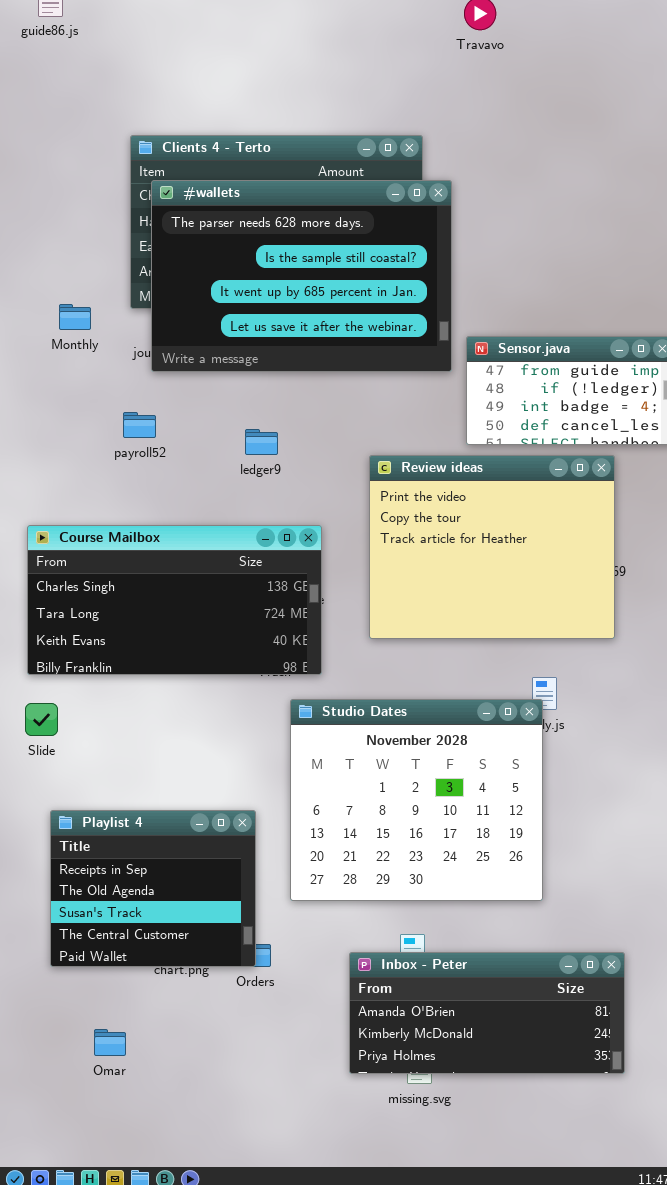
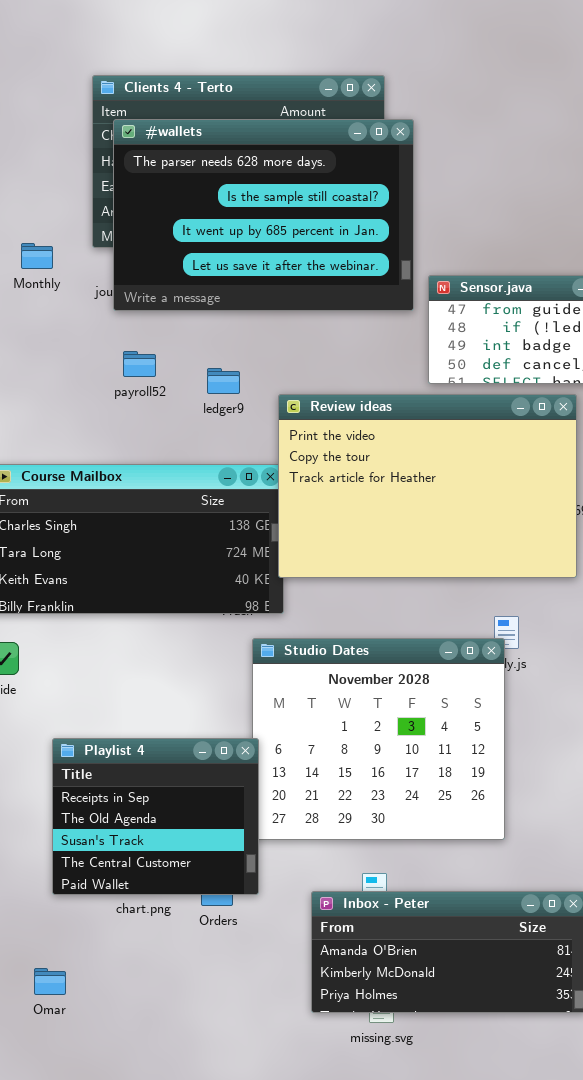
payroll52: [123,412,156,438] -> [123,351,156,377], moved
Review ideas: [369,455,615,639] -> [278,394,577,578], resized
Playlist 4: [50,810,256,967] -> [52,738,259,895], moved
Omar: [94,1029,126,1056] -> [34,968,66,995], moved

